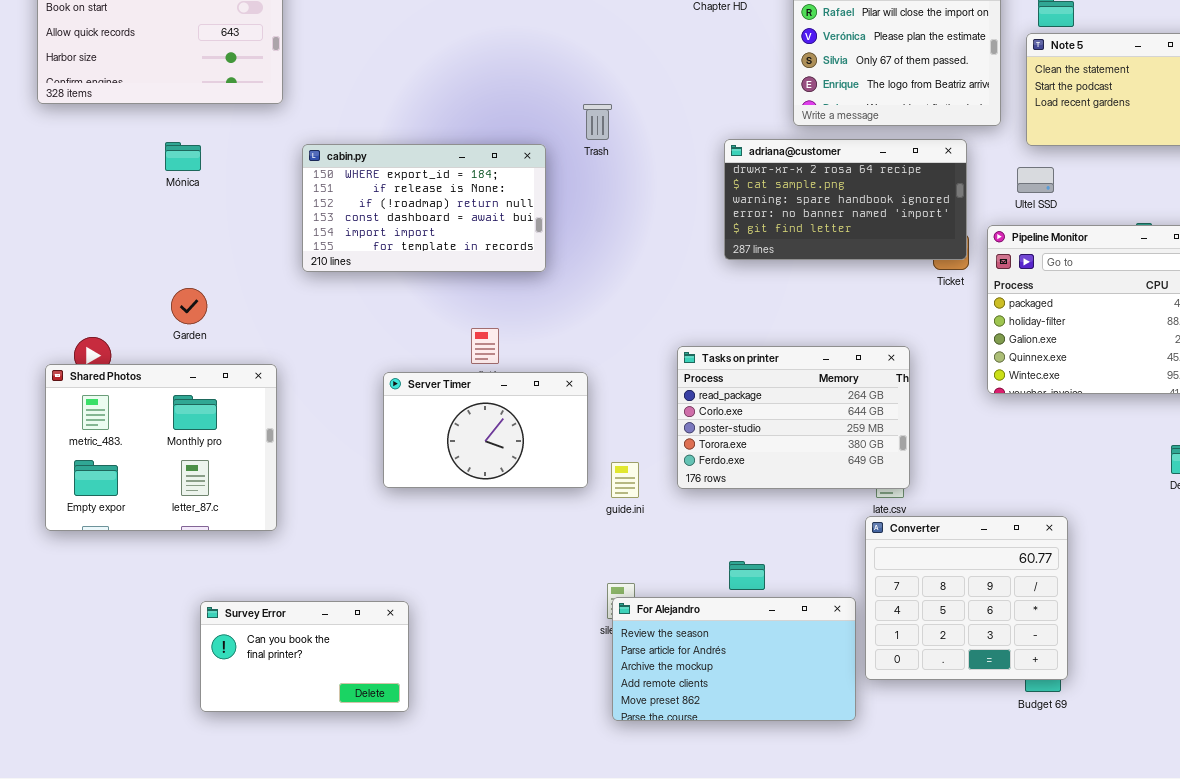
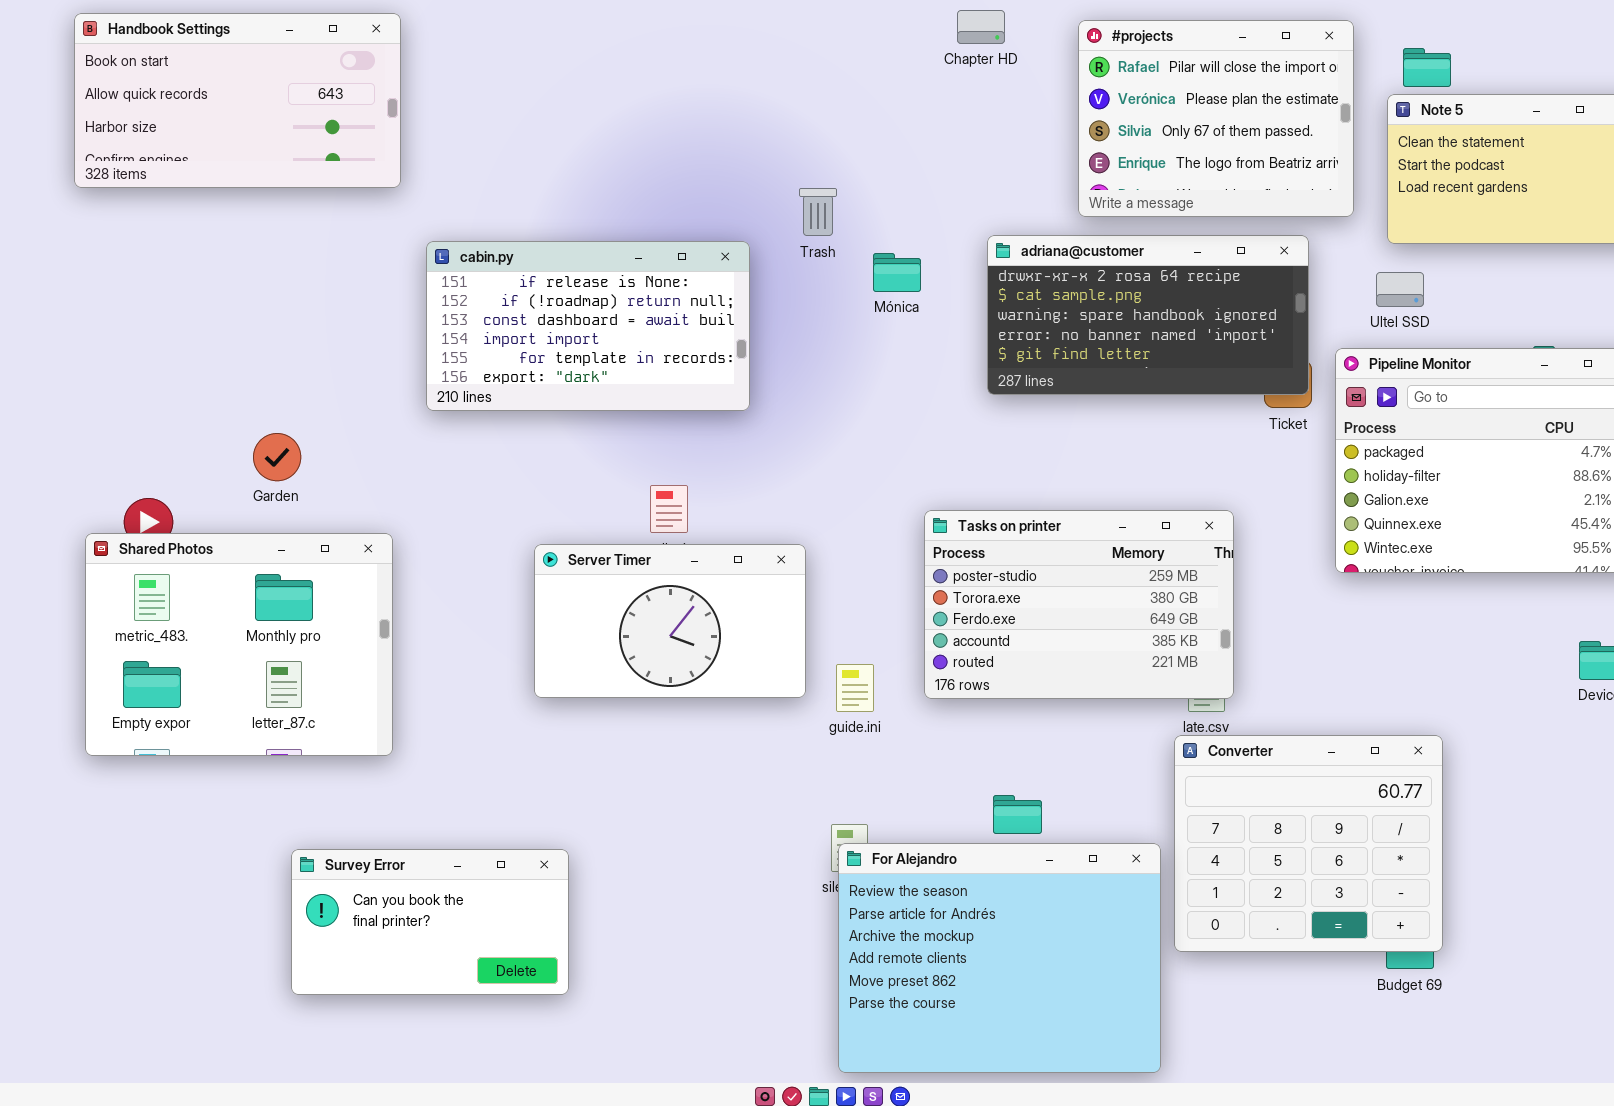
Mónica: [165,142,201,171] -> [873,253,921,292], moved
cabin.py: [302,144,546,272] -> [426,241,750,411], scrolled down 1 row
Tasks on printer: [677,346,910,489] -> [924,510,1234,699], scrolled down 2 rows
For Alejandro: [612,597,856,721] -> [838,843,1161,1073], resized

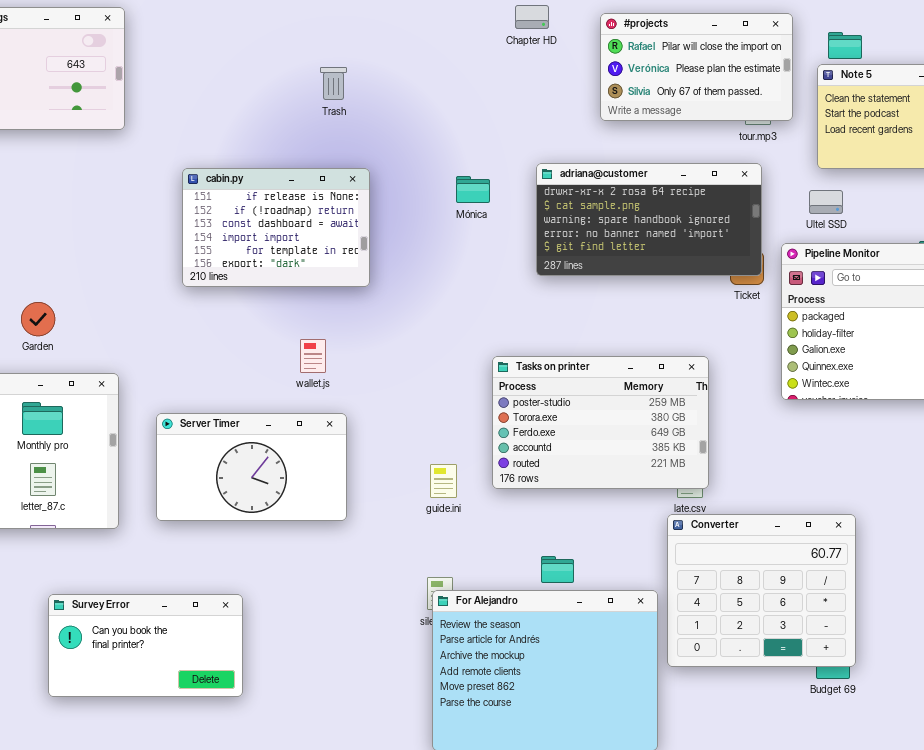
#projects: [1078,20,1354,217] -> [600,13,793,121], resized
Trash: [799,188,837,236] -> [320,67,347,100], moved
cabin.py: [426,241,750,411] -> [182,168,370,287], resized
Server Timer: [534,544,806,698] -> [156,413,347,521], moved

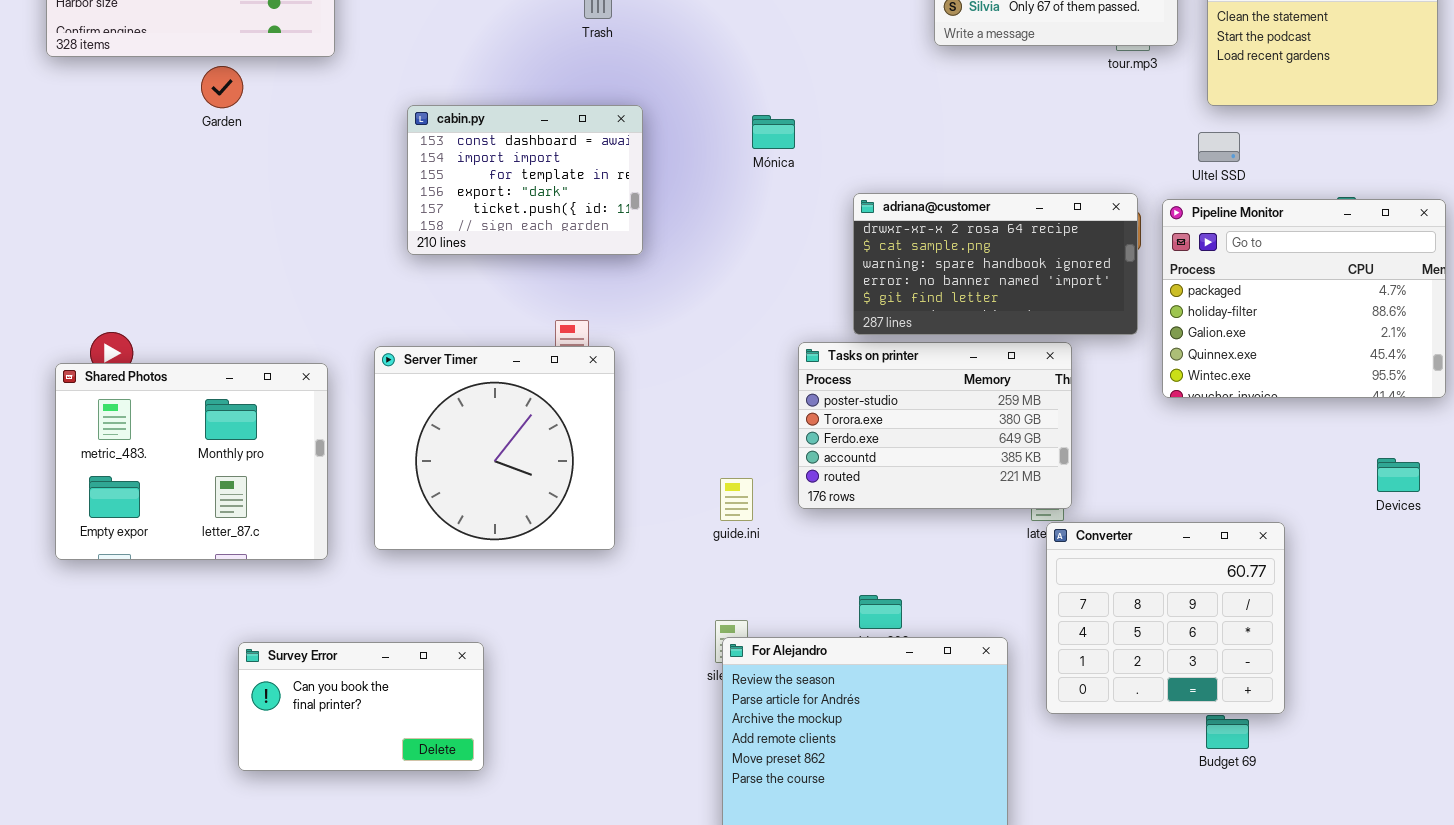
adriana@customer: [536,163,762,276] -> [853,193,1138,335], moved
cabin.py: [182,168,370,287] -> [407,105,643,255], scrolled down 2 rows
Garden: [21,302,55,336] -> [201,66,243,108], moved
Server Timer: [156,413,347,521] -> [374,346,615,550], resized
Converter: [667,514,856,667] -> [1046,522,1285,714], moved

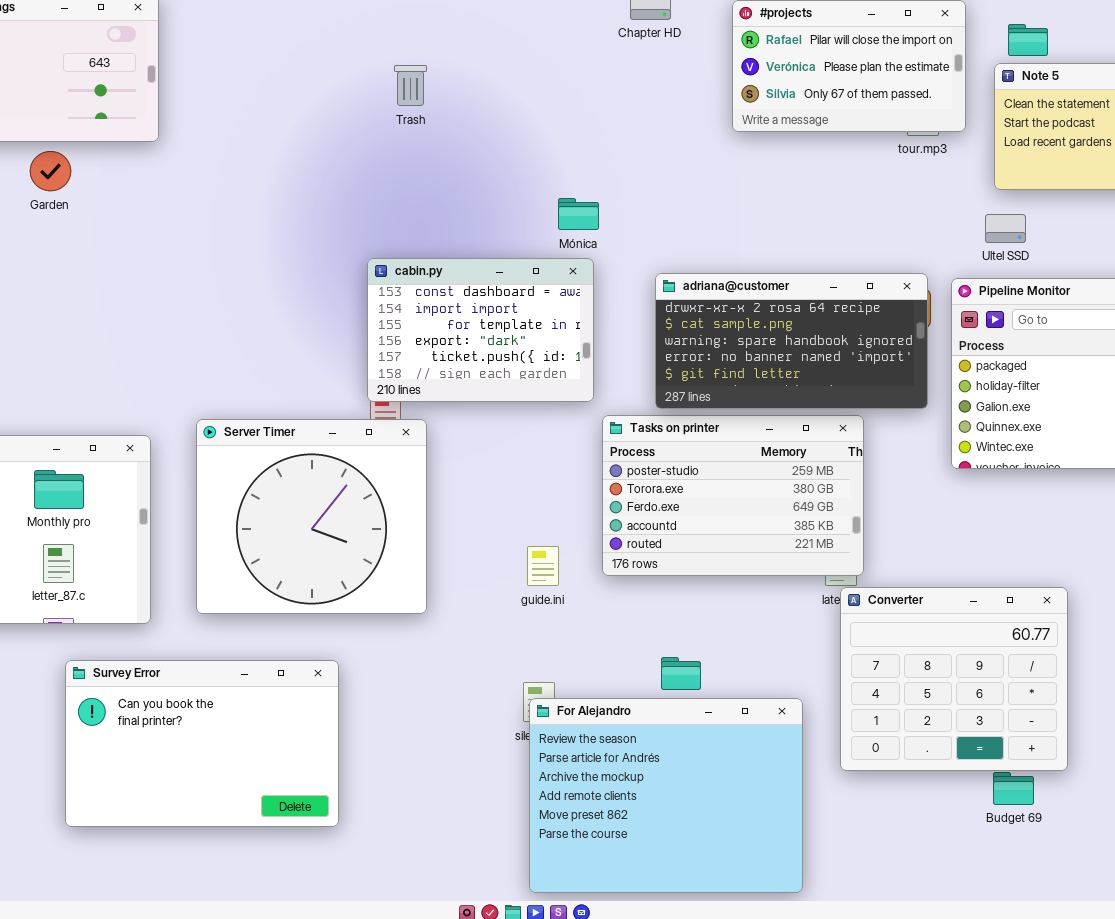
cabin.py: [407,105,643,255] -> [367,258,594,402], moved
Survey Error: [238,642,484,771] -> [65,660,339,827], resized

